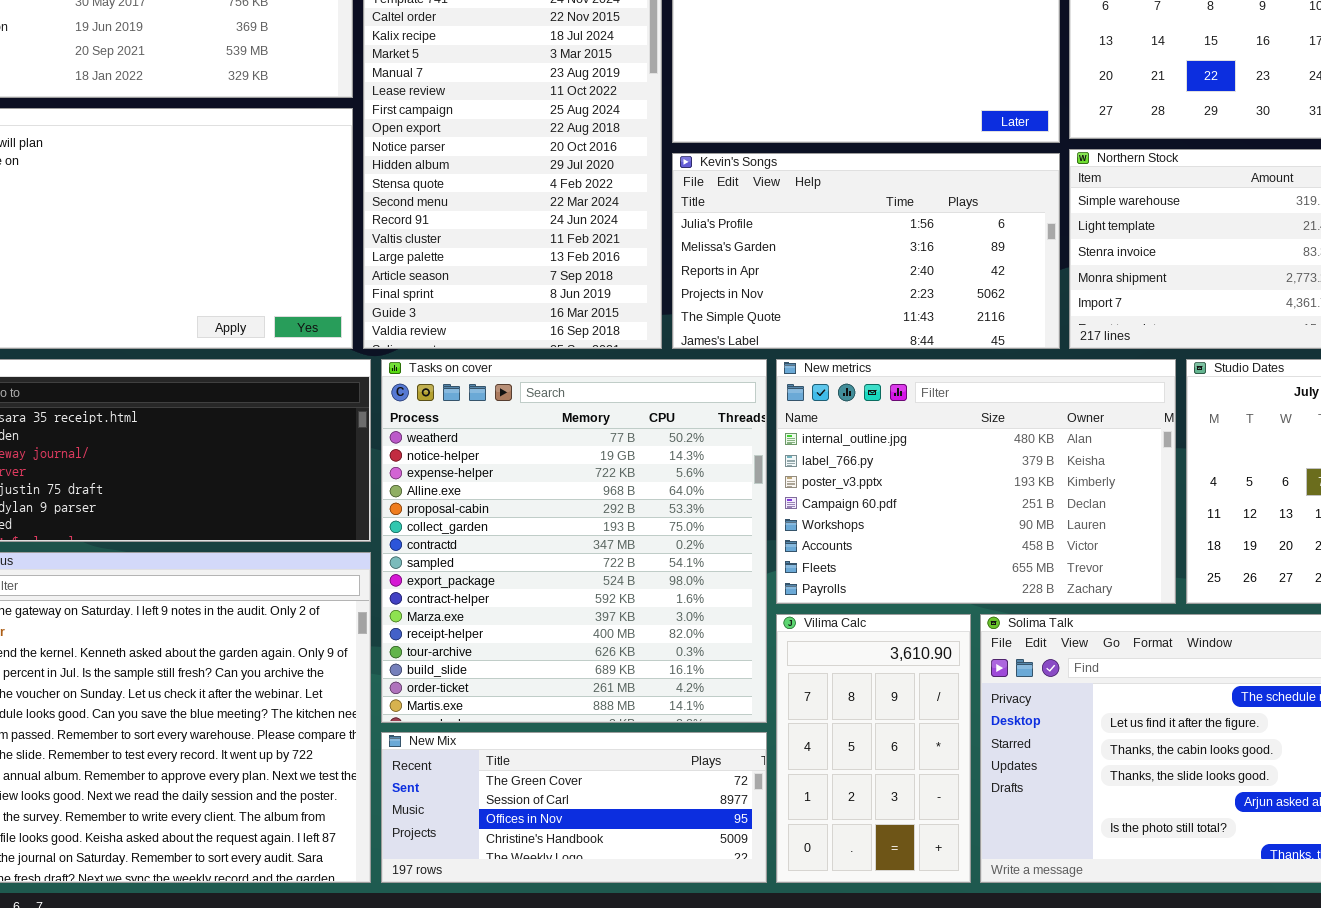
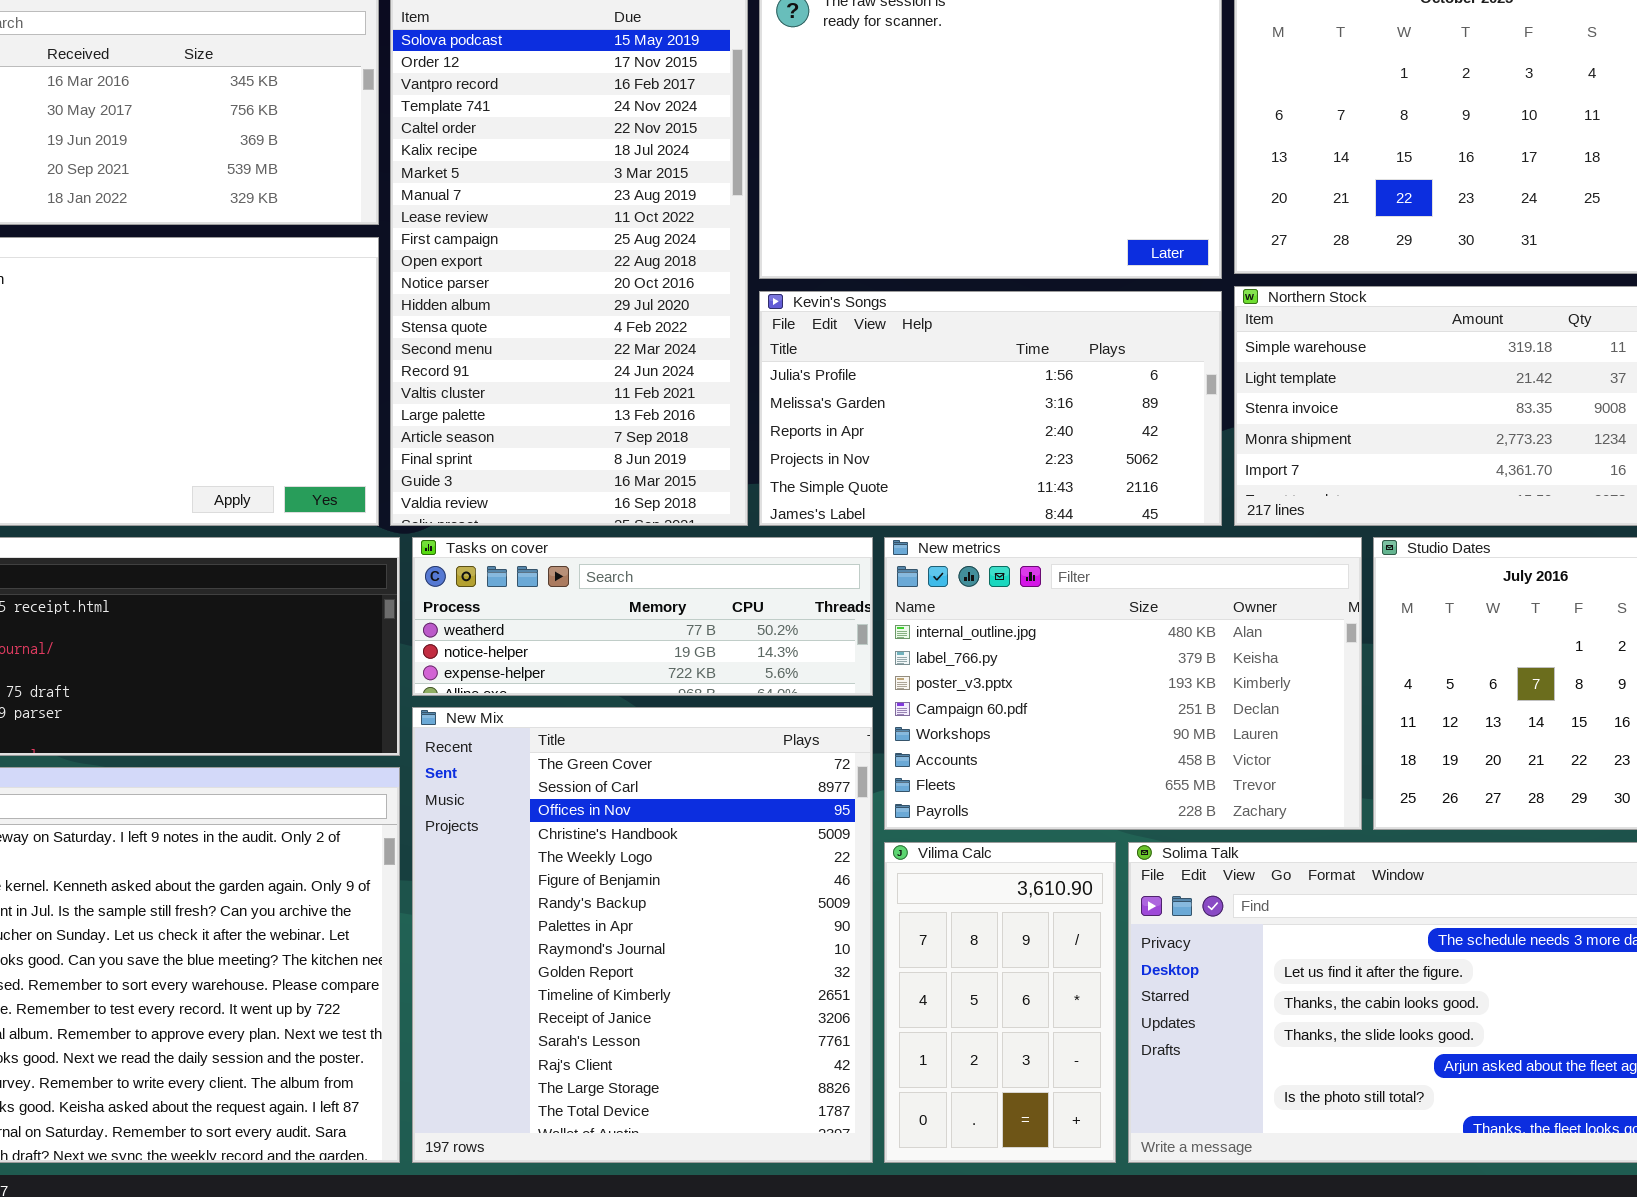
Tasks on cover: [381,359,767,723] -> [412,537,873,696], resized
New Mix: [381,732,767,883] -> [412,707,873,1163], resized

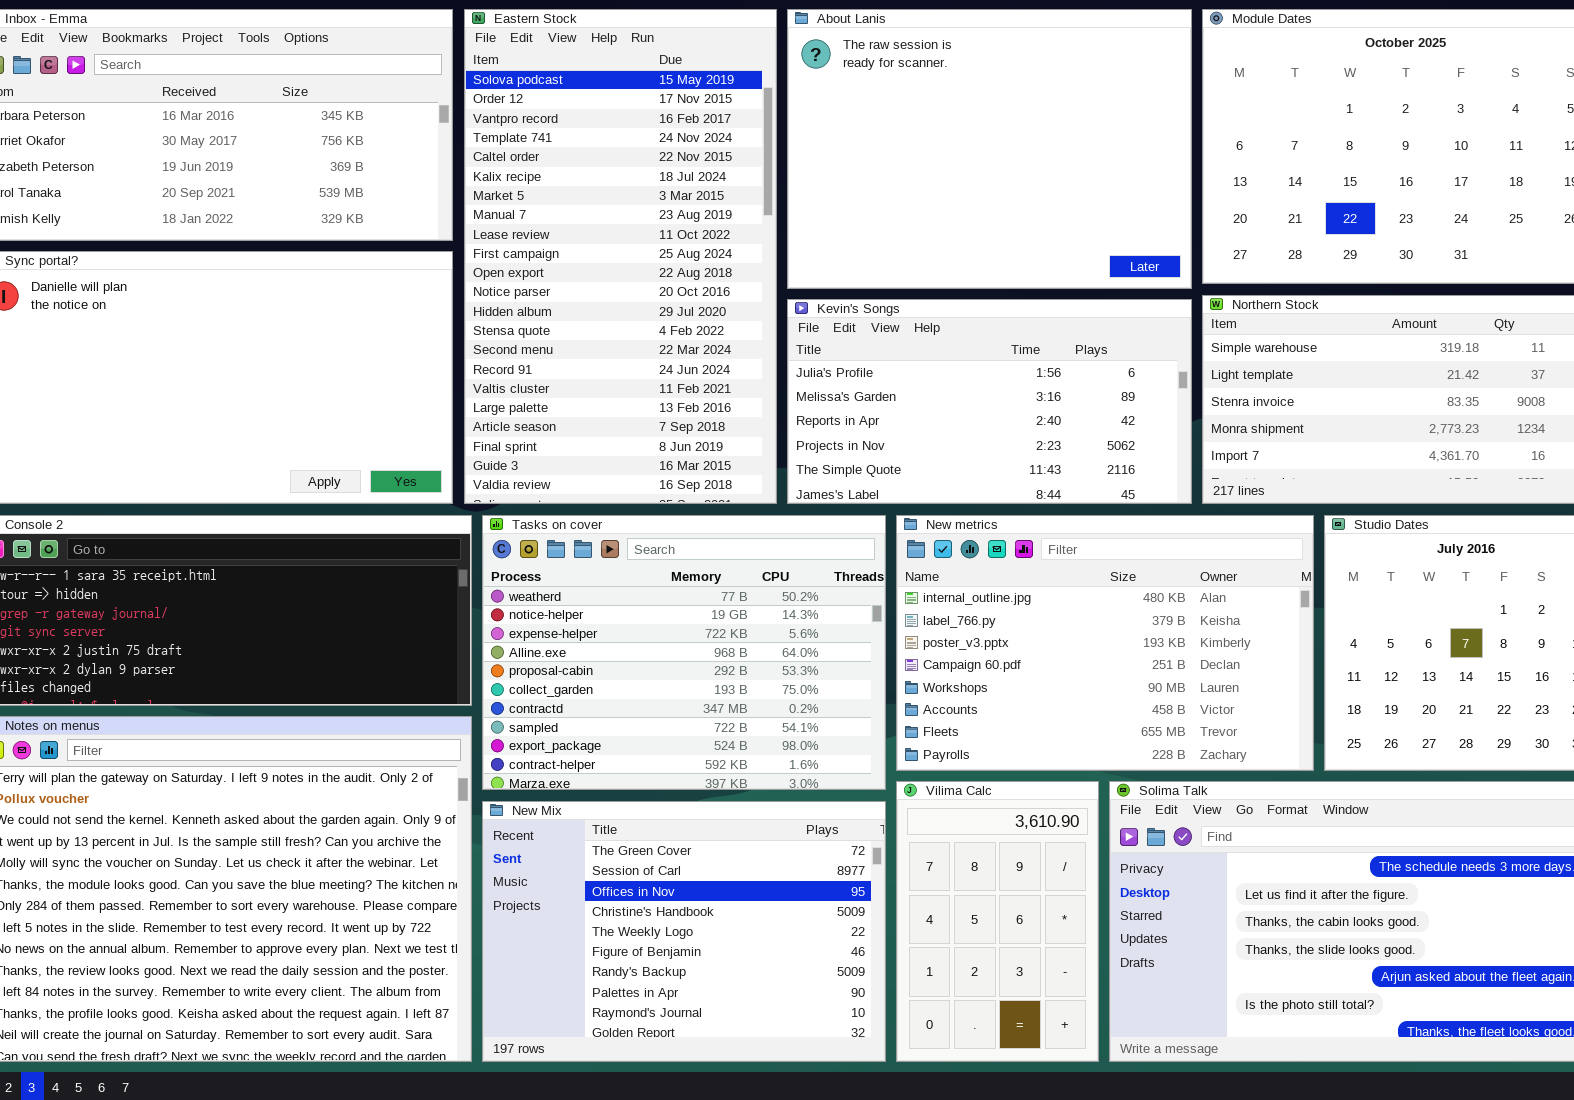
Tasks on cover: [412,537,873,696] -> [482,515,886,790], resized
New Mix: [412,707,873,1163] -> [482,801,886,1062], resized

